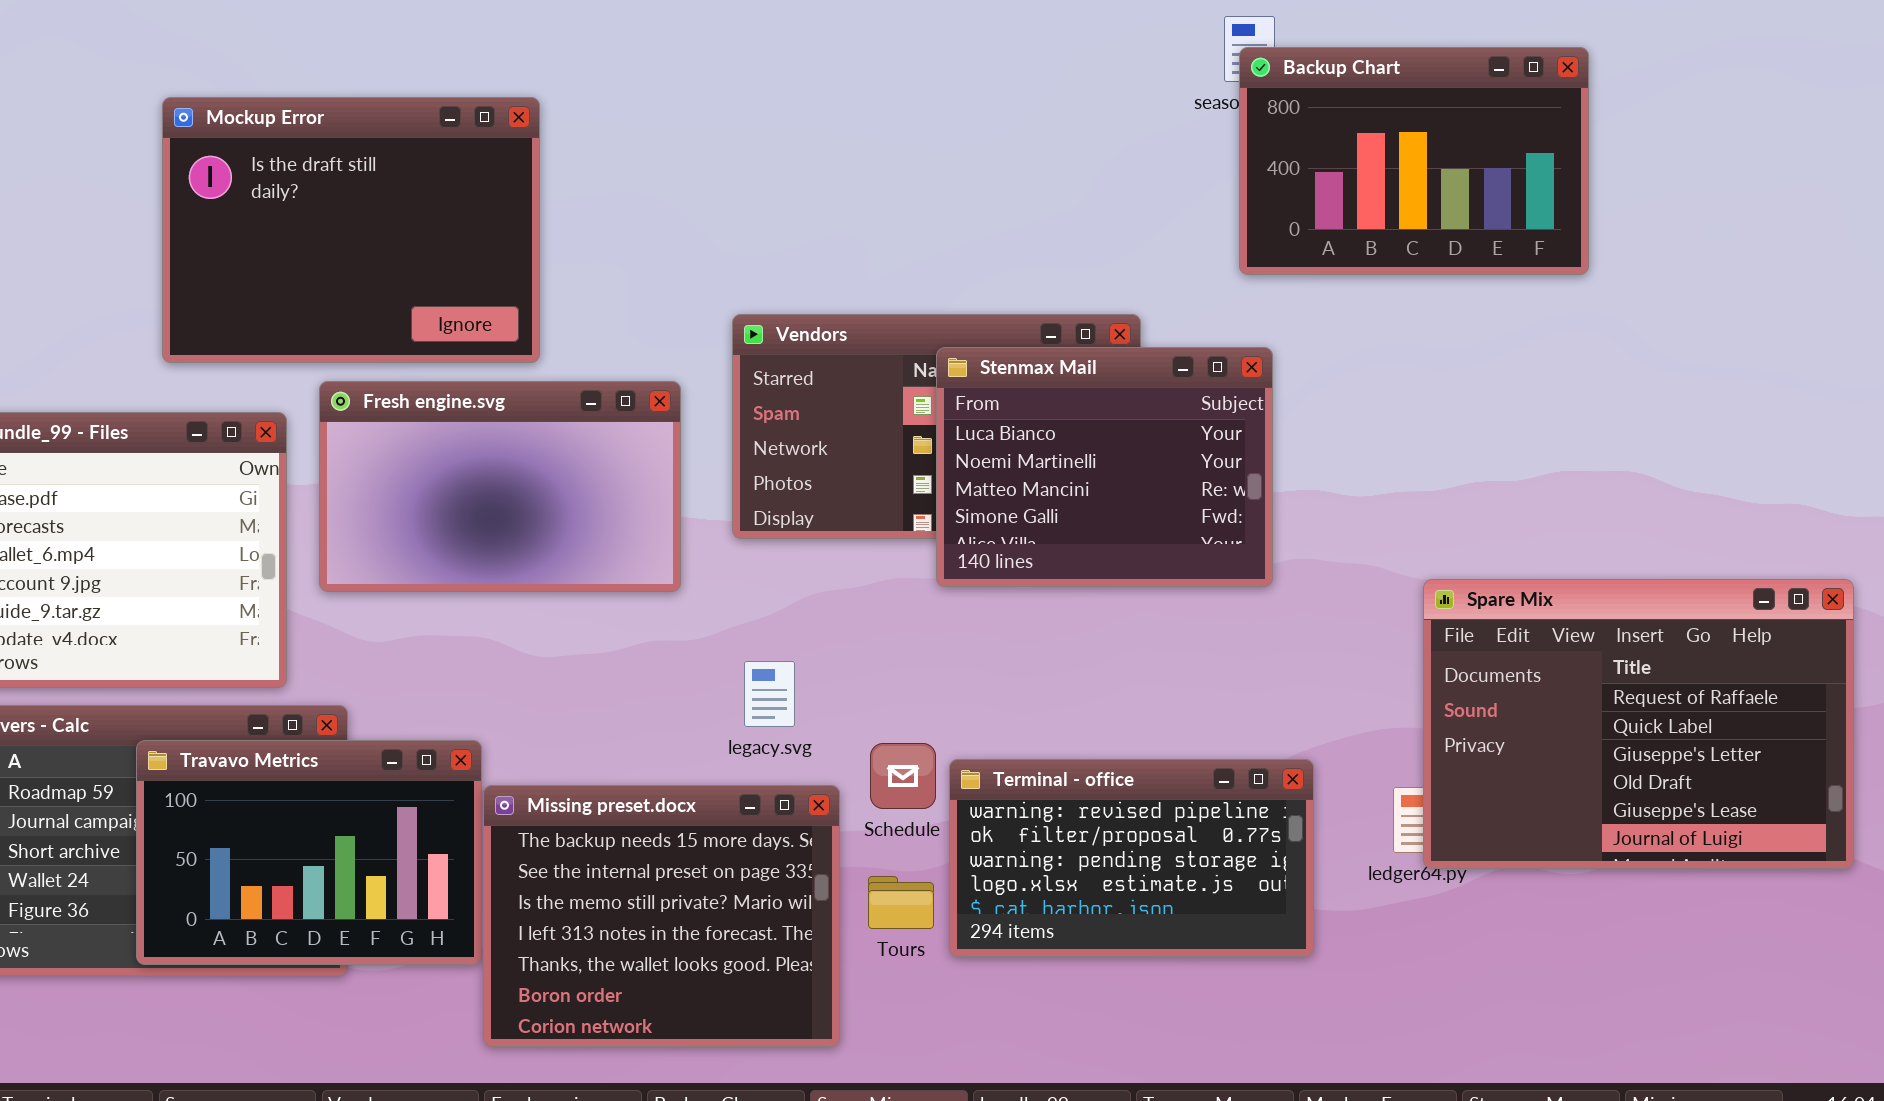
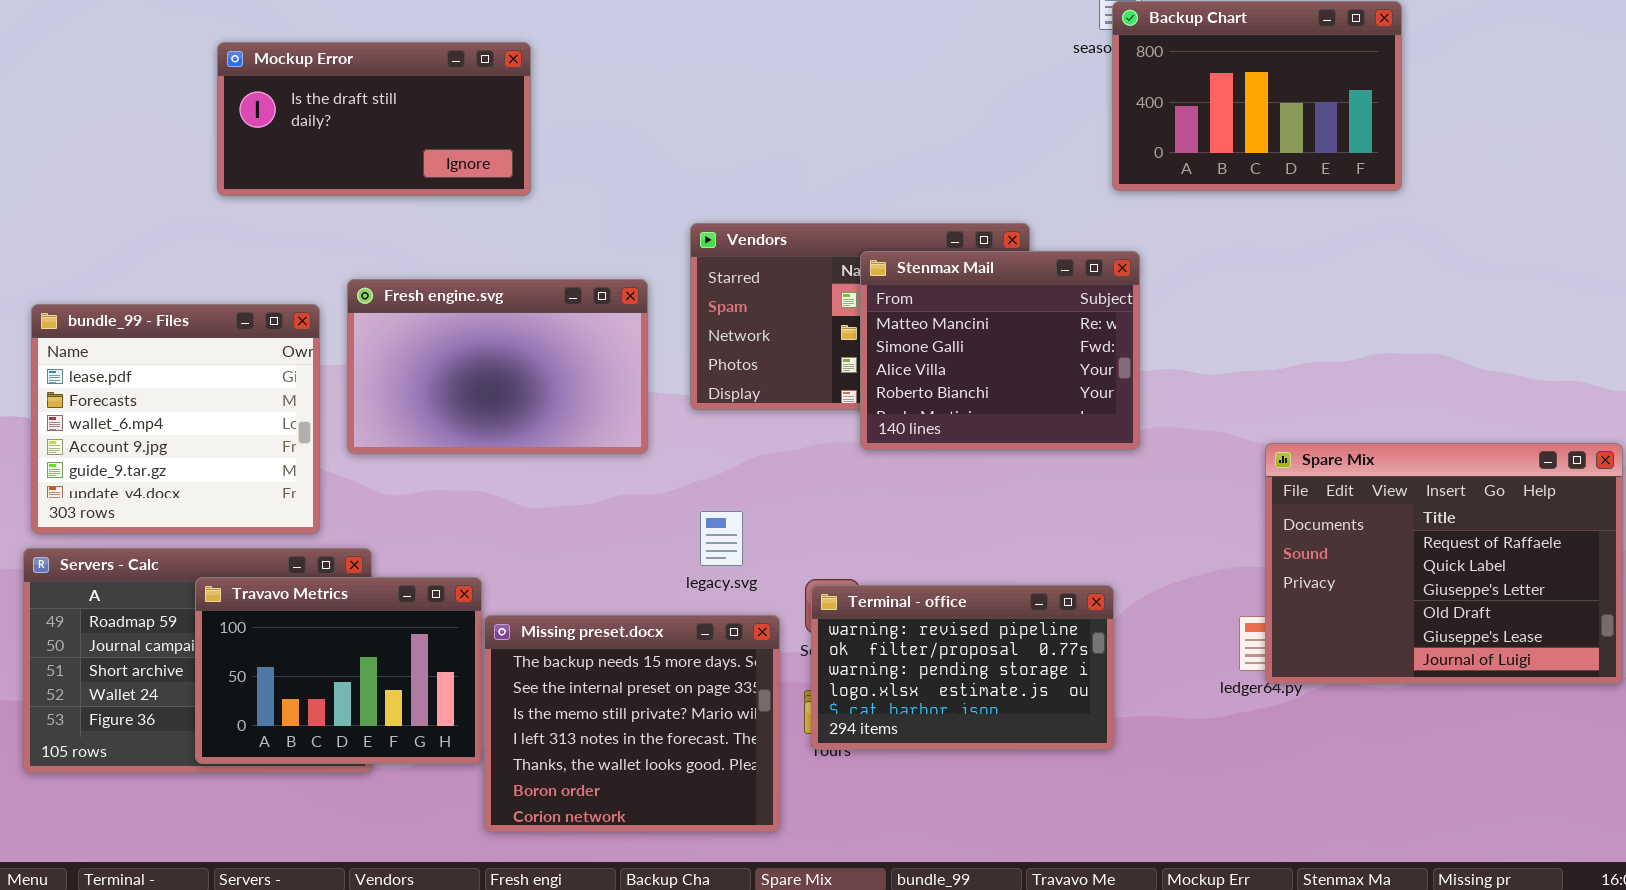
Mockup Error: [162,97,540,363] -> [217,42,531,196], resized
Stenmax Mail: [936,347,1273,587] -> [860,251,1140,450], scrolled down 2 rows
Terminal - office: [949,759,1314,957] -> [811,585,1114,750], moved

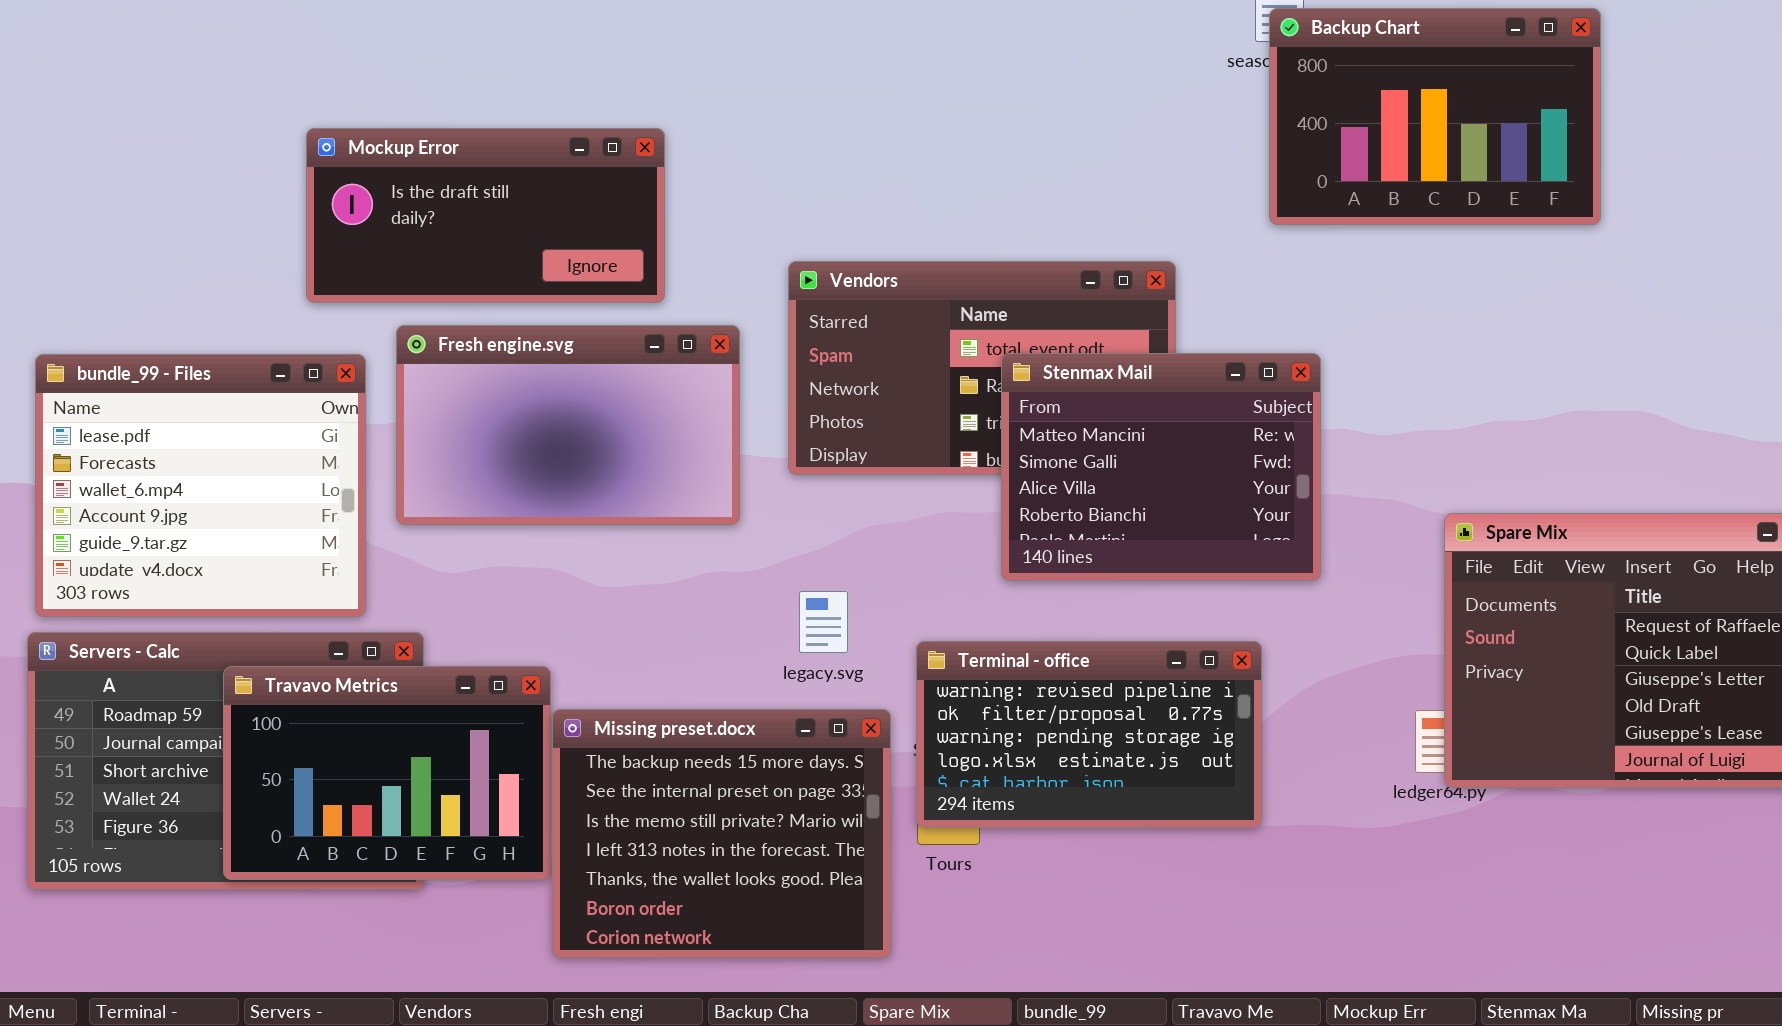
Mockup Error: [217,42,531,196] -> [306,128,665,303], moved
Stenmax Mail: [860,251,1140,450] -> [1001,353,1321,581], moved
Terminal - office: [811,585,1114,750] -> [916,641,1262,828], moved

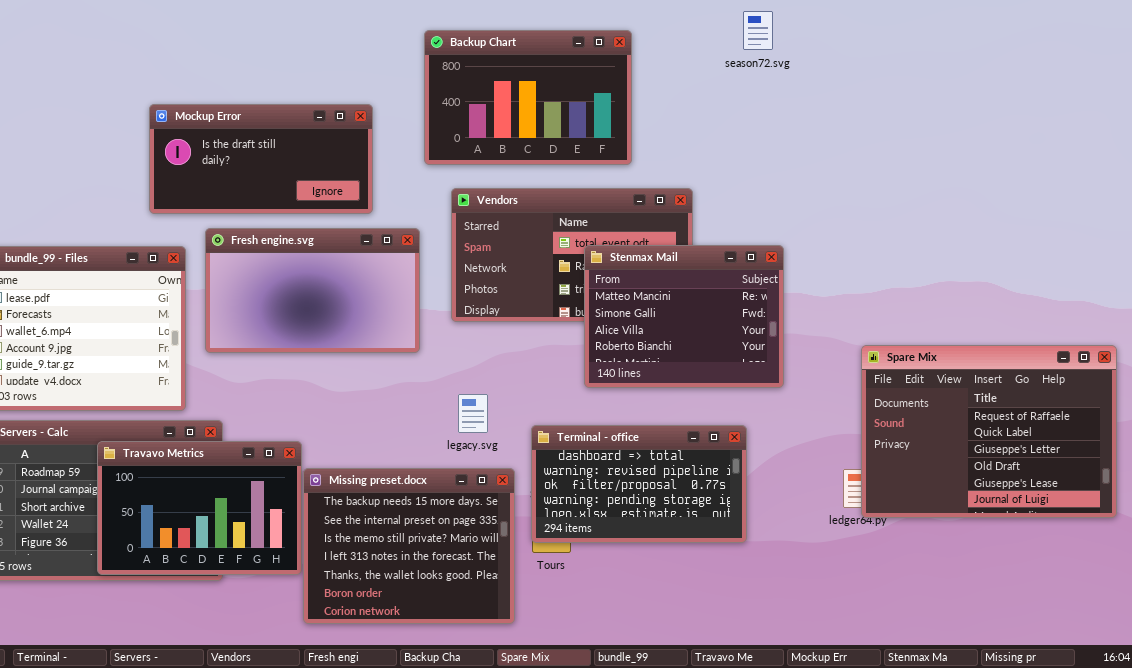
Backup Chart: [1269,8,1601,225] -> [424,30,632,165], moved
Terminal - office: [916,641,1262,828] -> [531,425,747,543], scrolled up 1 row

